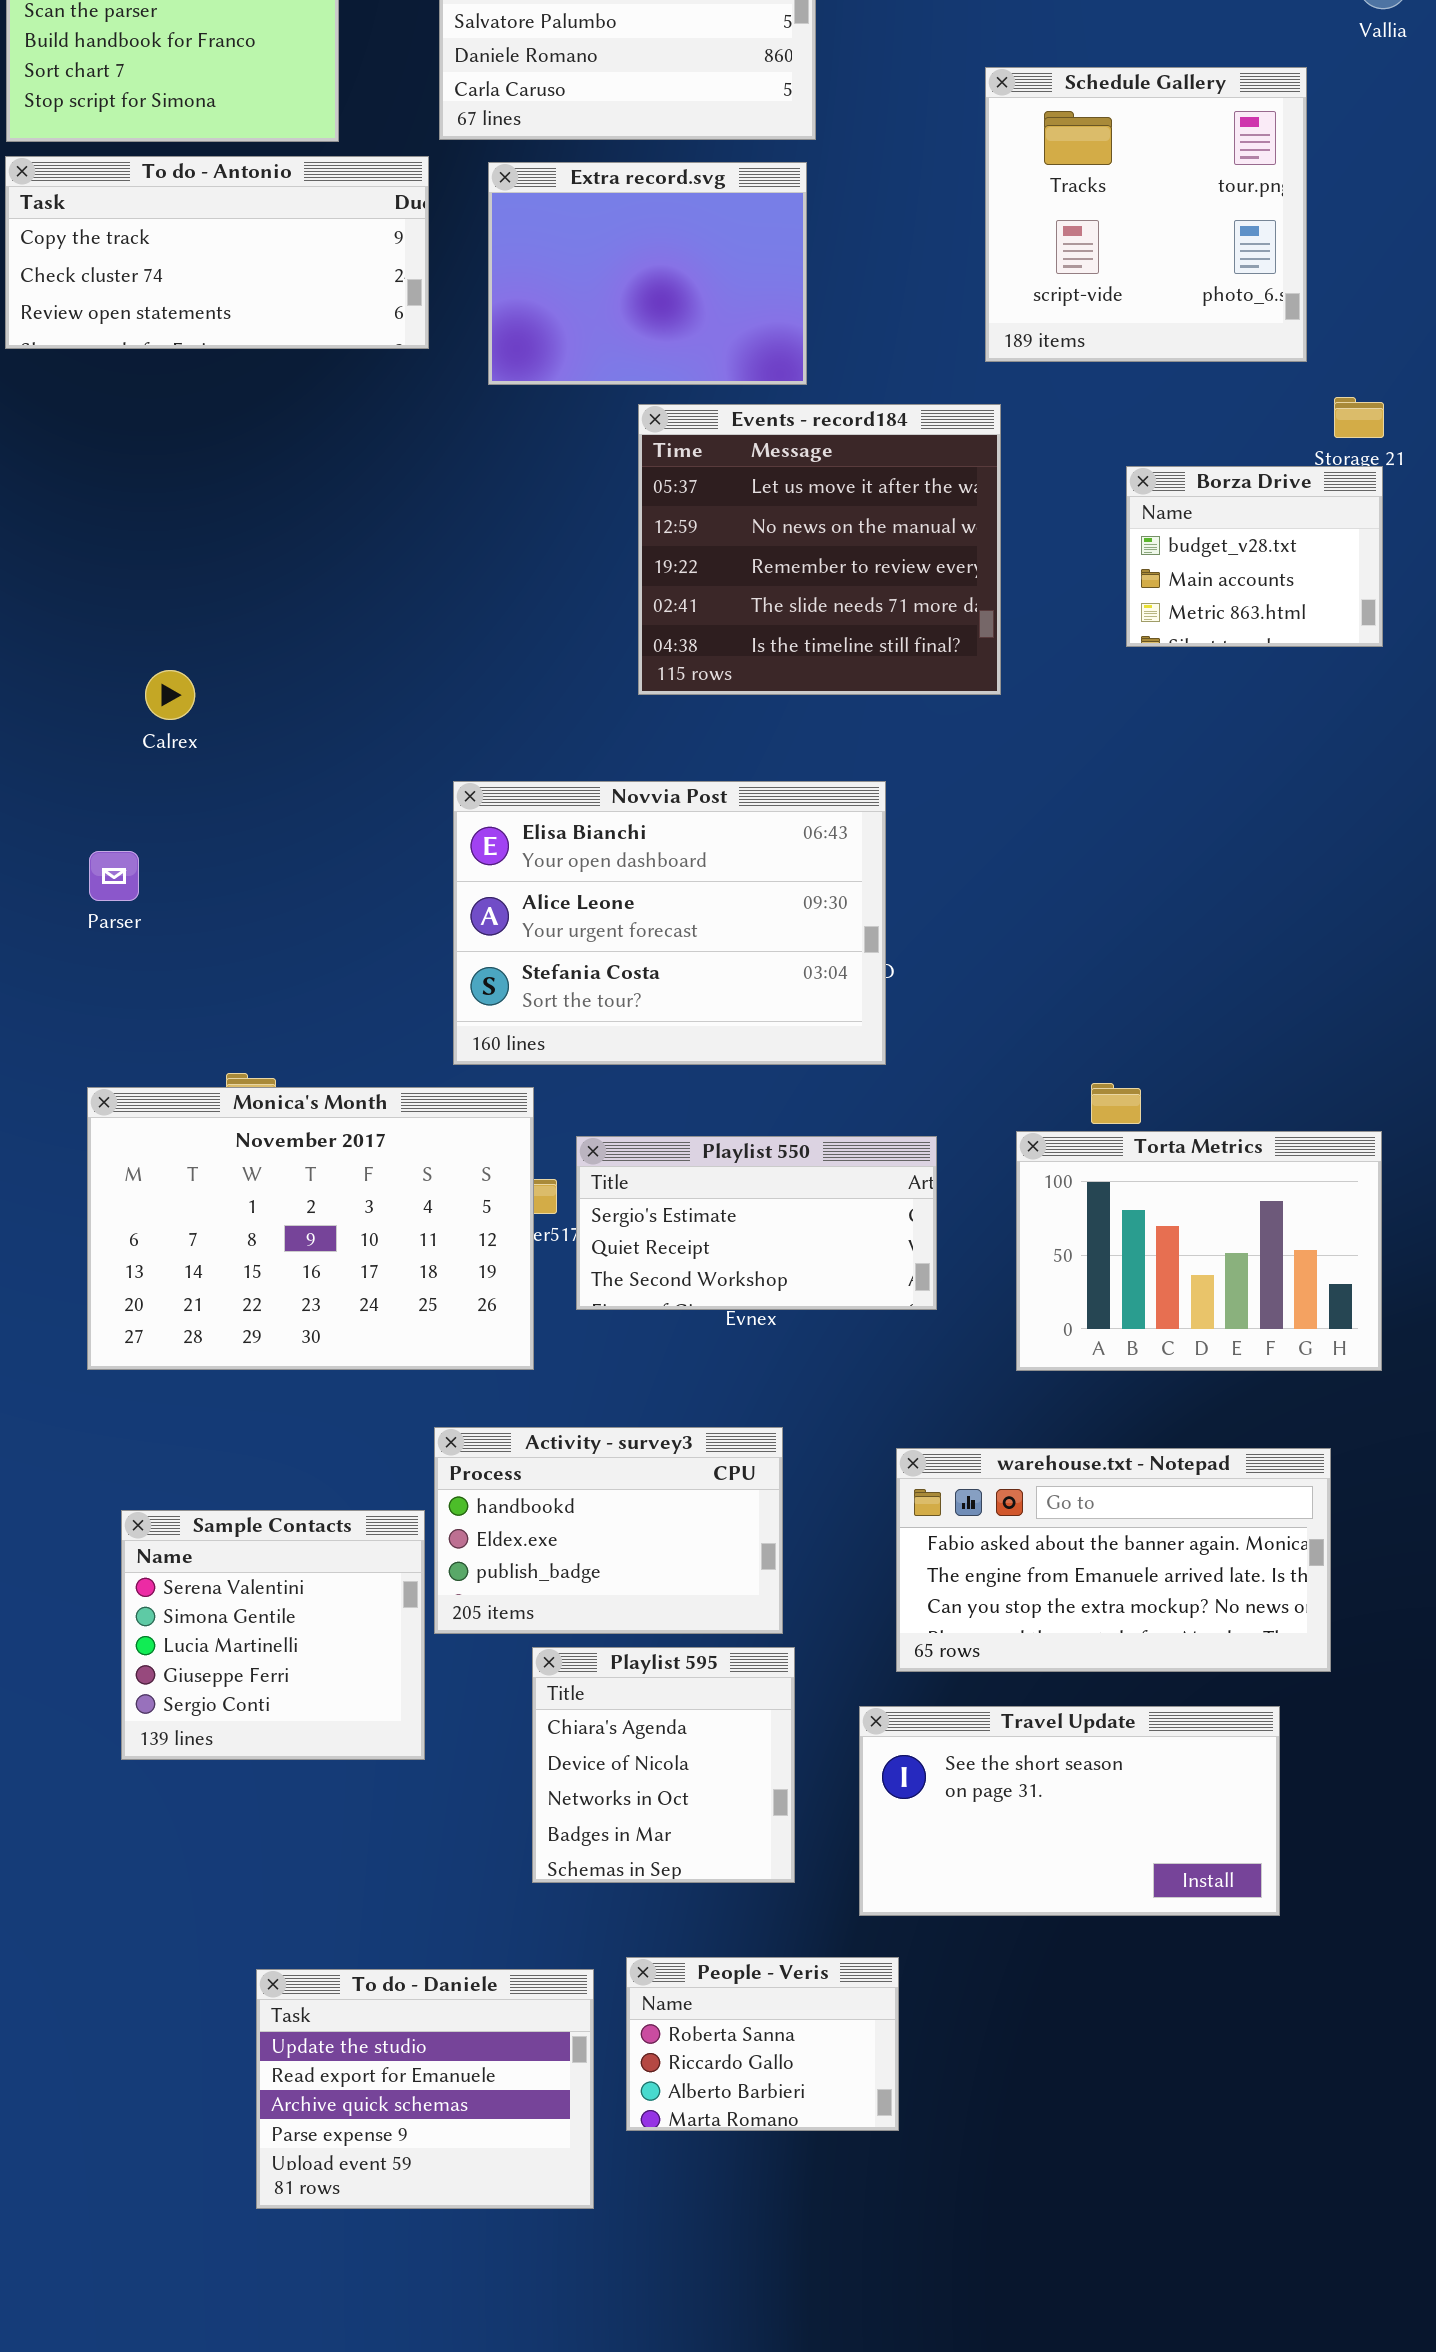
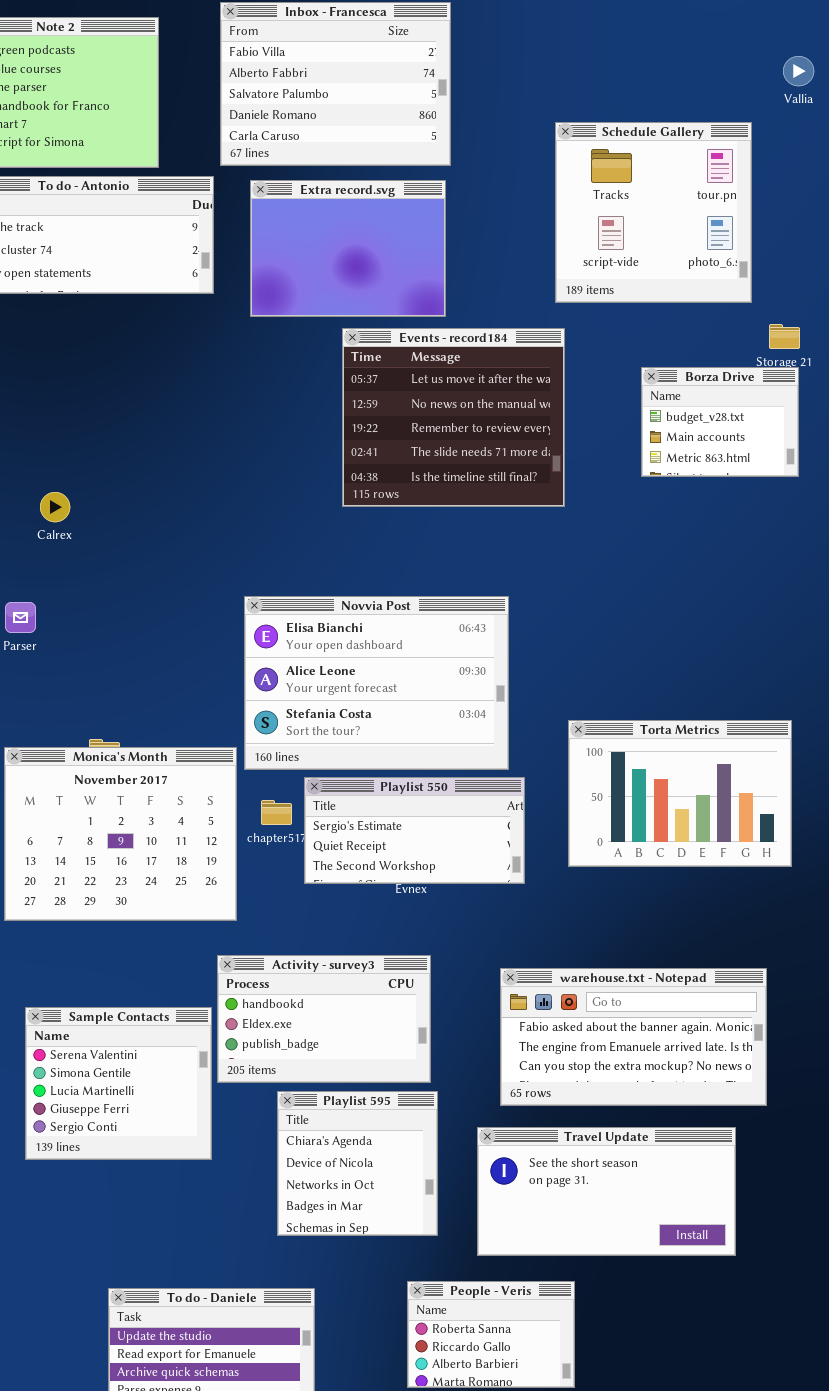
Novvia Post: [453,781,886,1065] -> [244,596,509,770], moved
Monica's Month: [87,1087,534,1370] -> [4,747,237,921], resized
Torta Metrics: [1016,1131,1382,1371] -> [568,720,792,867], moved
People - Veris: [626,1957,899,2131] -> [407,1281,575,1388], moved

